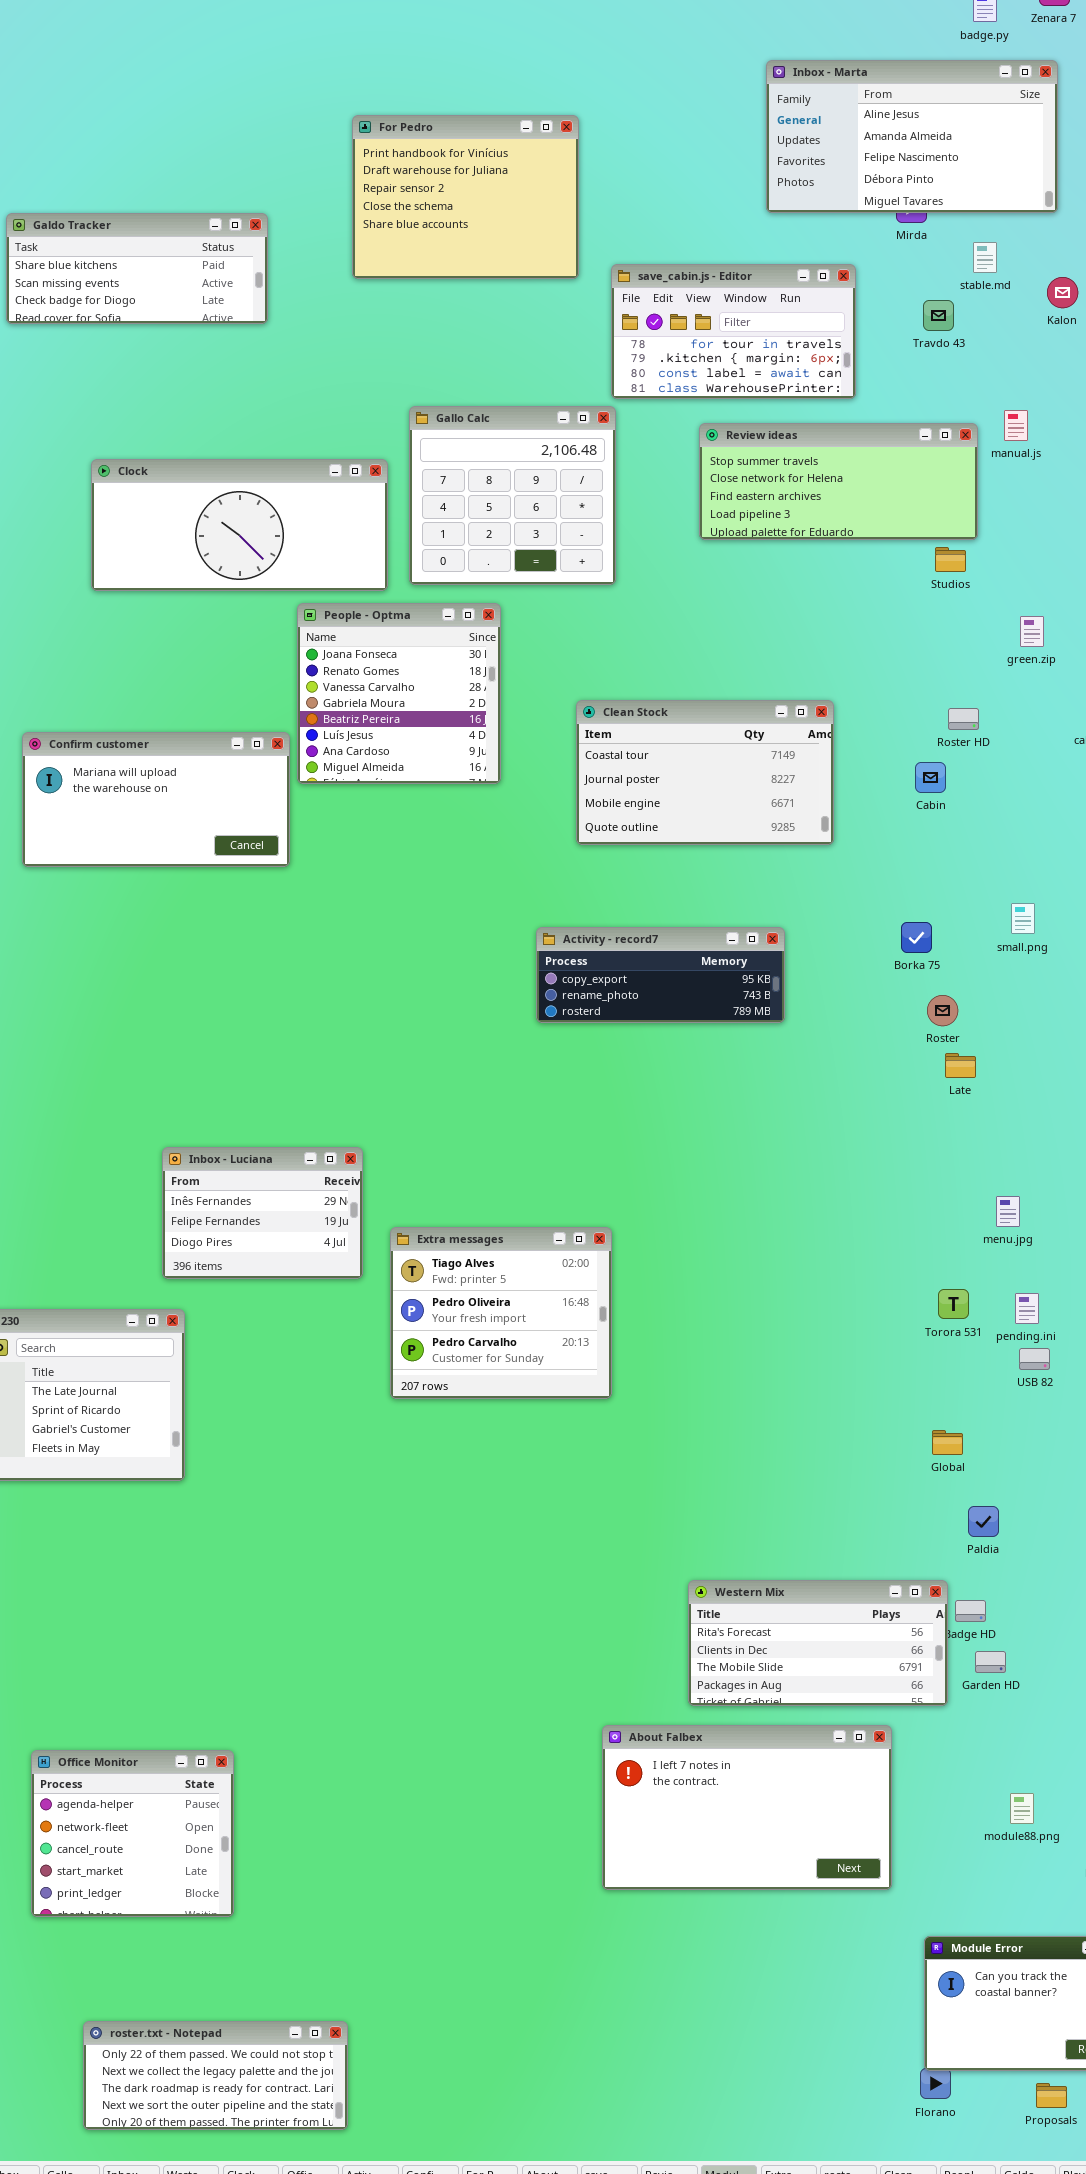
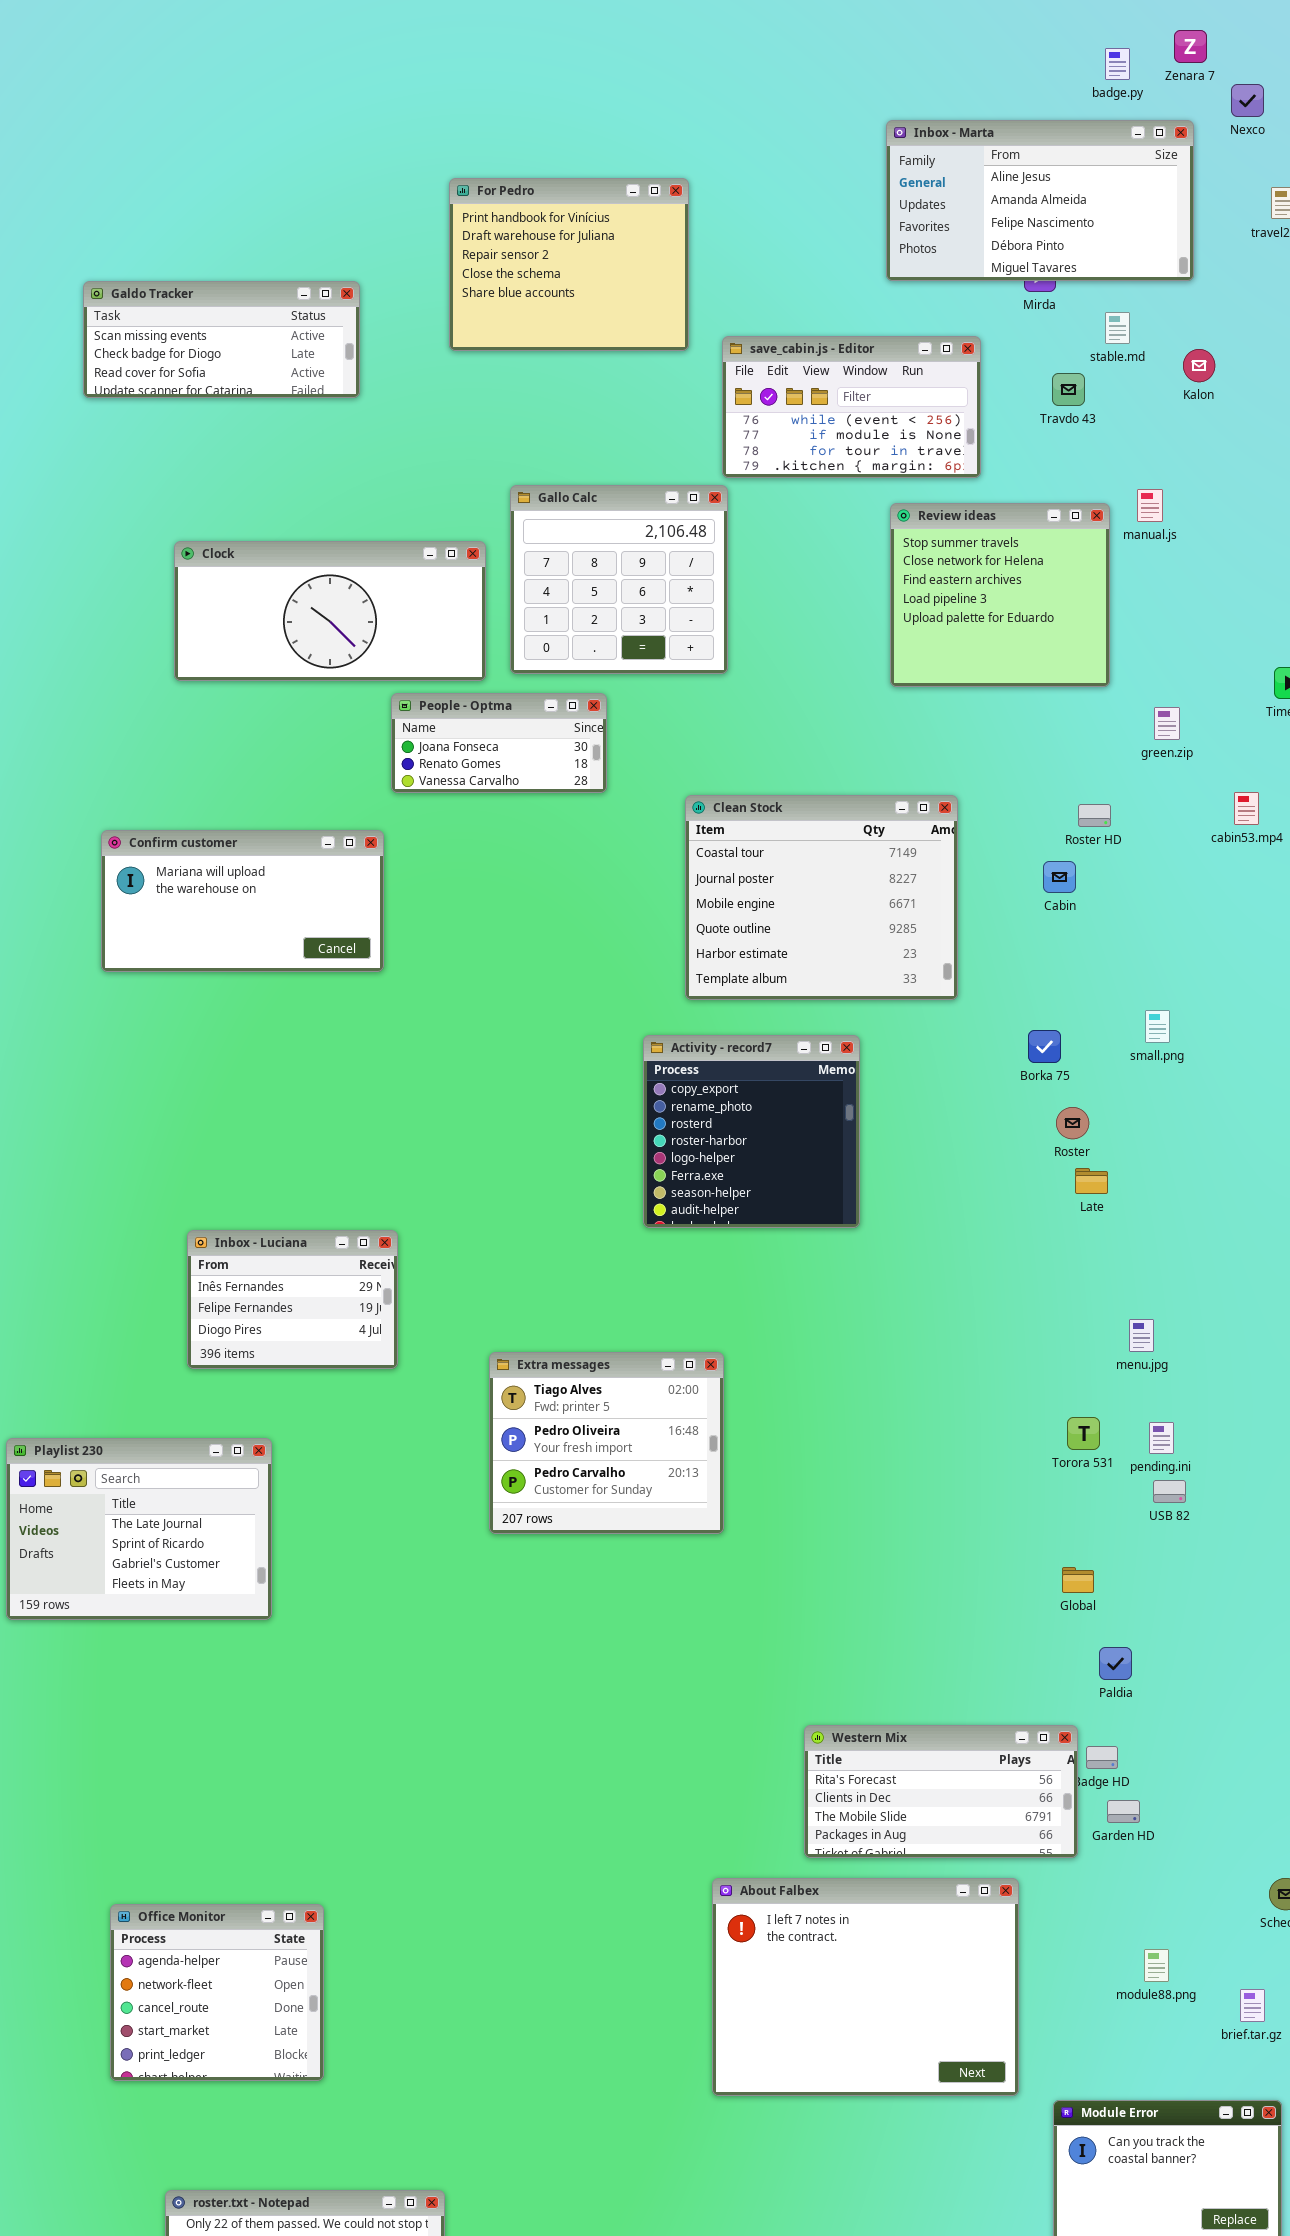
Galdo Tracker: [6,213,268,324] -> [83,281,360,398], scrolled down 1 row
save_cabin.js - Editor: [611,264,856,399] -> [722,336,981,478], scrolled up 2 rows
Review ideas: [699,423,978,540] -> [890,503,1110,687], resized
People - Optma: [297,603,501,784] -> [391,693,607,793], resized
Clean Stock: [576,700,834,845] -> [685,795,958,1000], resized
Activity - record7: [536,927,785,1023] -> [643,1035,860,1228], resized
Inbox - Luciana: [162,1147,363,1279] -> [187,1230,398,1369], moved
About Falbex: [602,1725,892,1890] -> [712,1878,1019,2096], resized

